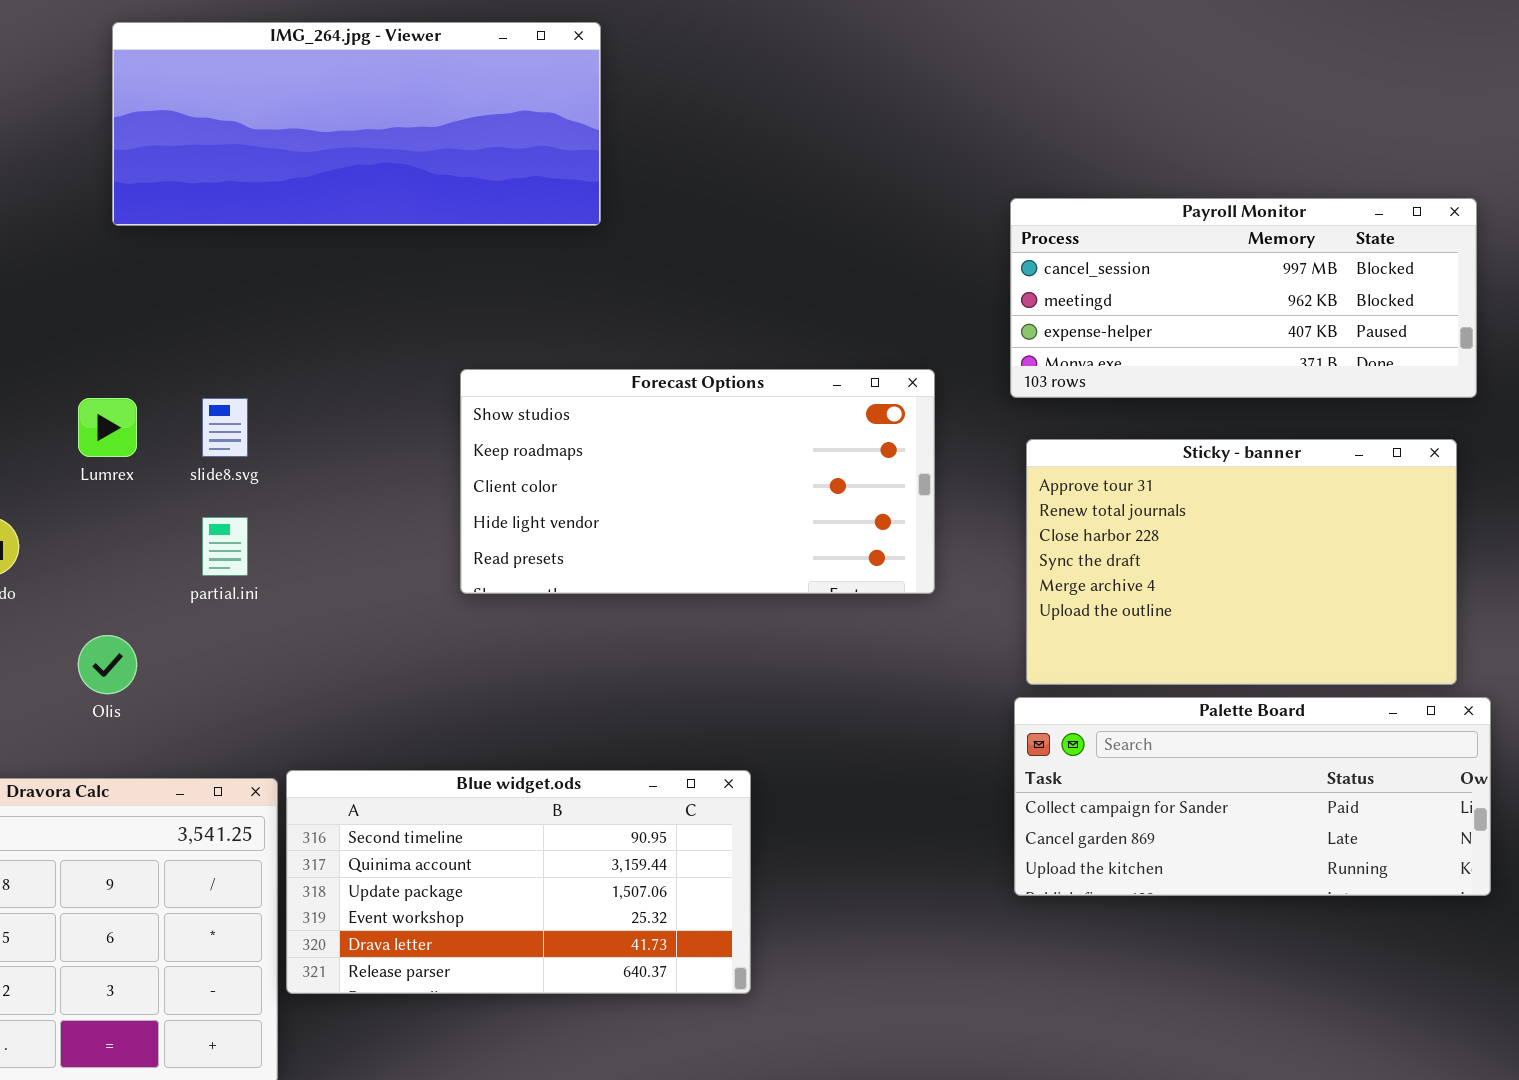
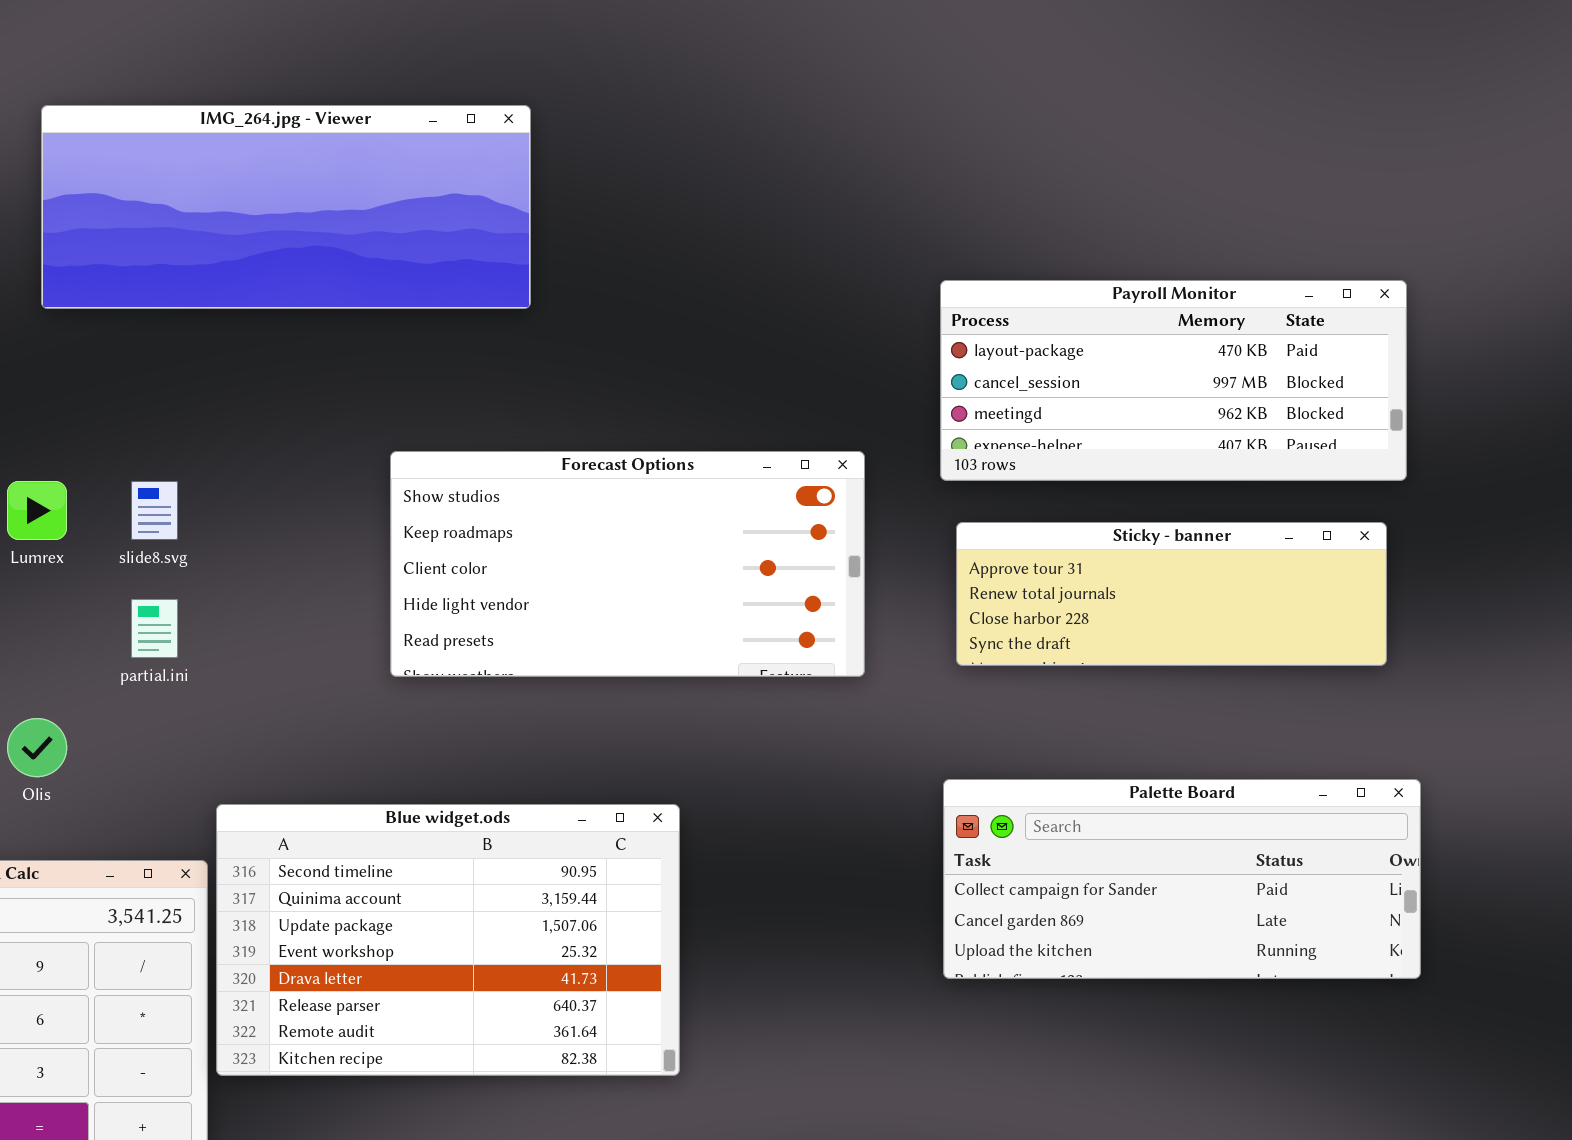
Payroll Monitor: [1010,198,1477,398] -> [940,280,1407,481], scrolled up 1 row
Sticky - banner: [1026,439,1457,685] -> [956,522,1387,666], resized
Blue widget.ods: [286,770,751,994] -> [216,804,680,1076], resized

